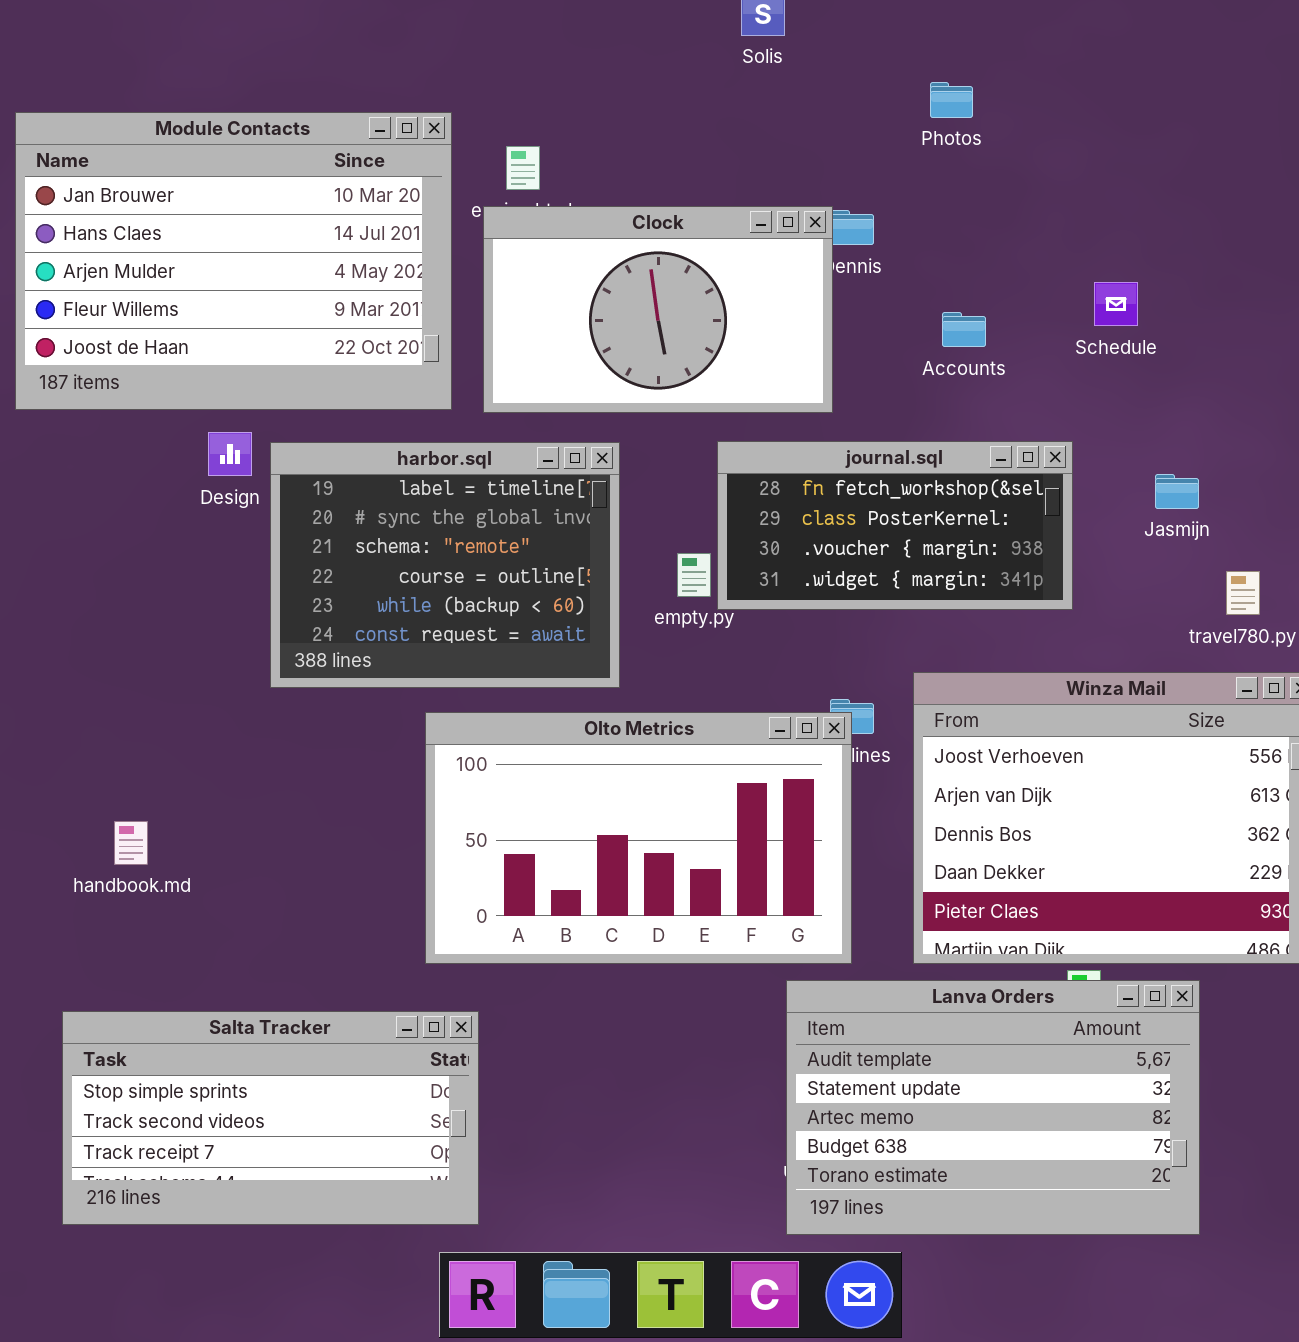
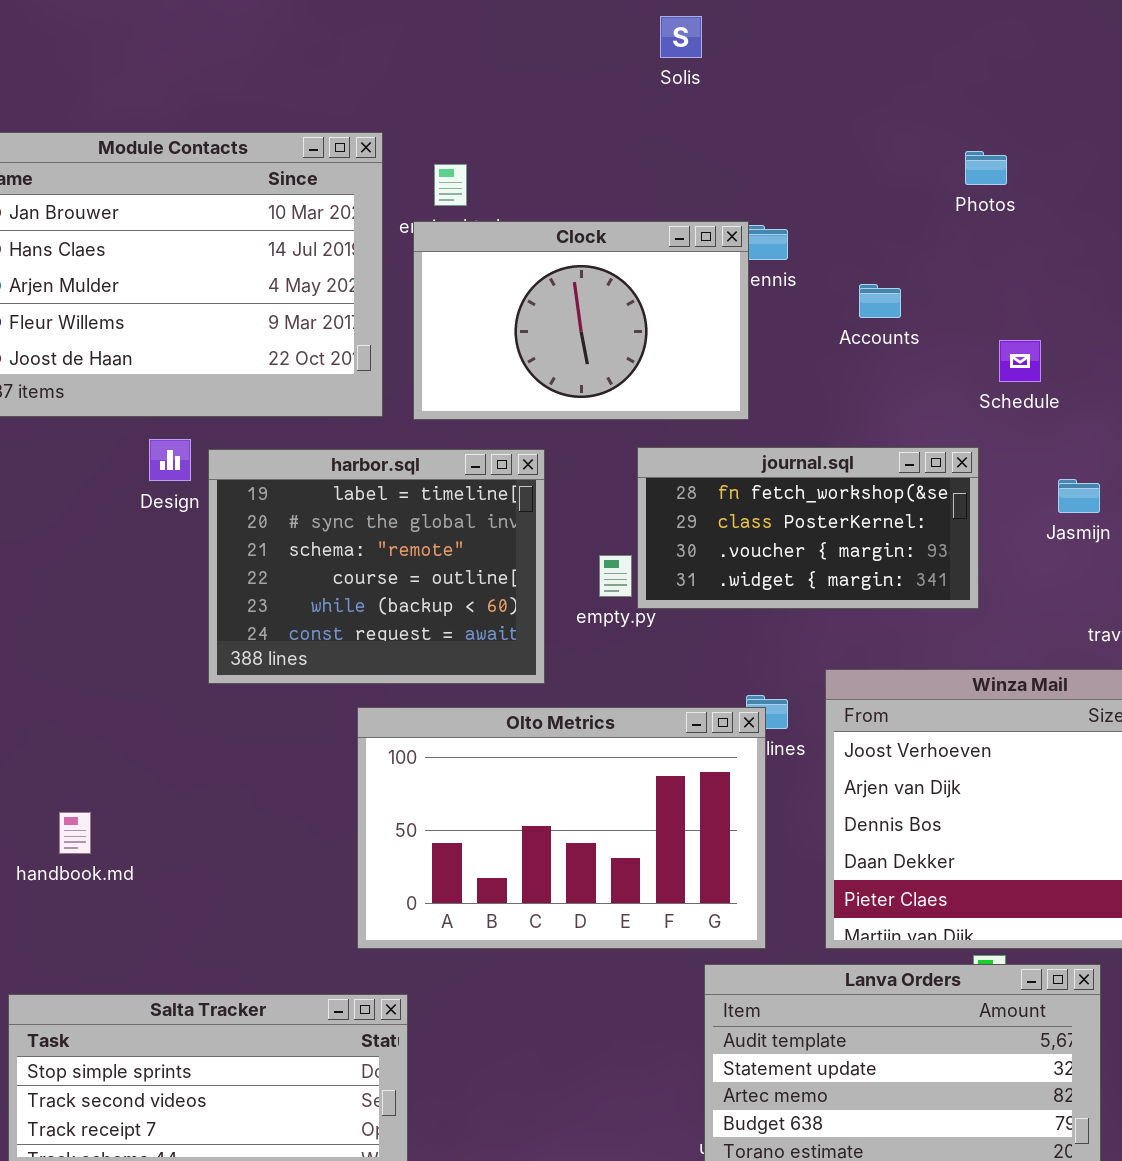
Photos: [930,82,973,118] -> [965,151,1007,185], moved
Schedule: [1094,282,1138,326] -> [999,340,1041,382], moved
Accounts: [942,312,986,347] -> [859,284,901,318], moved

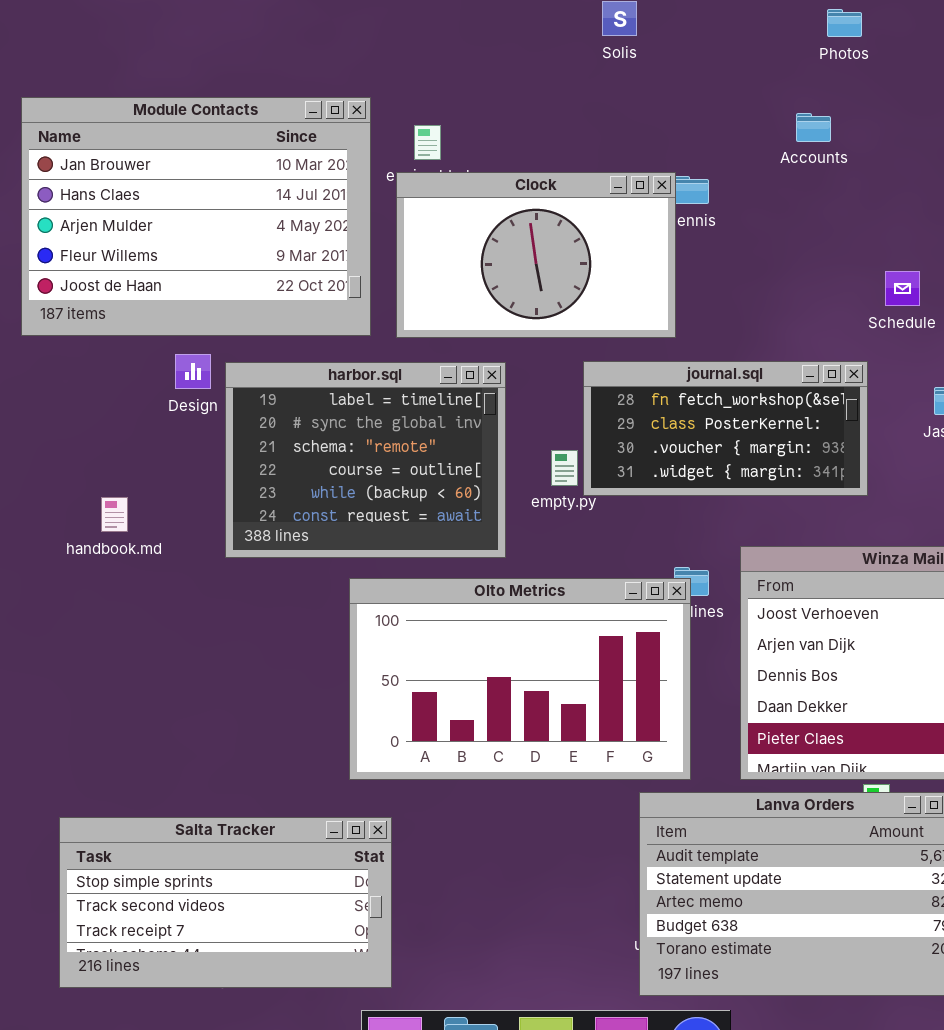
Photos: [965,151,1007,185] -> [827,9,862,37], moved
Accounts: [859,284,901,318] -> [796,113,831,142], moved
handbook.md: [59,812,91,854] -> [101,497,128,532], moved

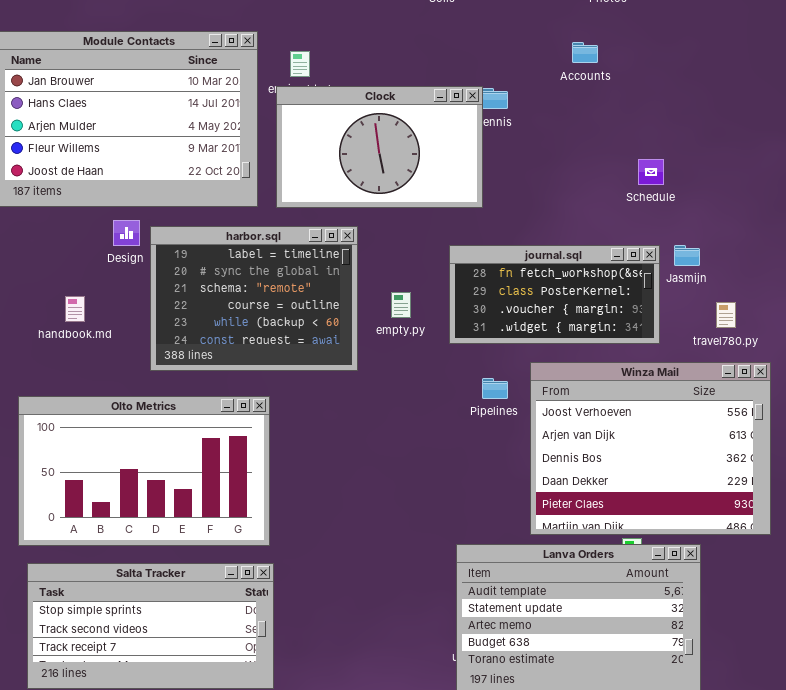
journal.sql: [583,361,868,496] -> [449,245,660,344], moved
handbook.md: [101,497,128,532] -> [65,296,85,322], moved
Olto Metrics: [349,578,691,780] -> [18,396,270,546], moved

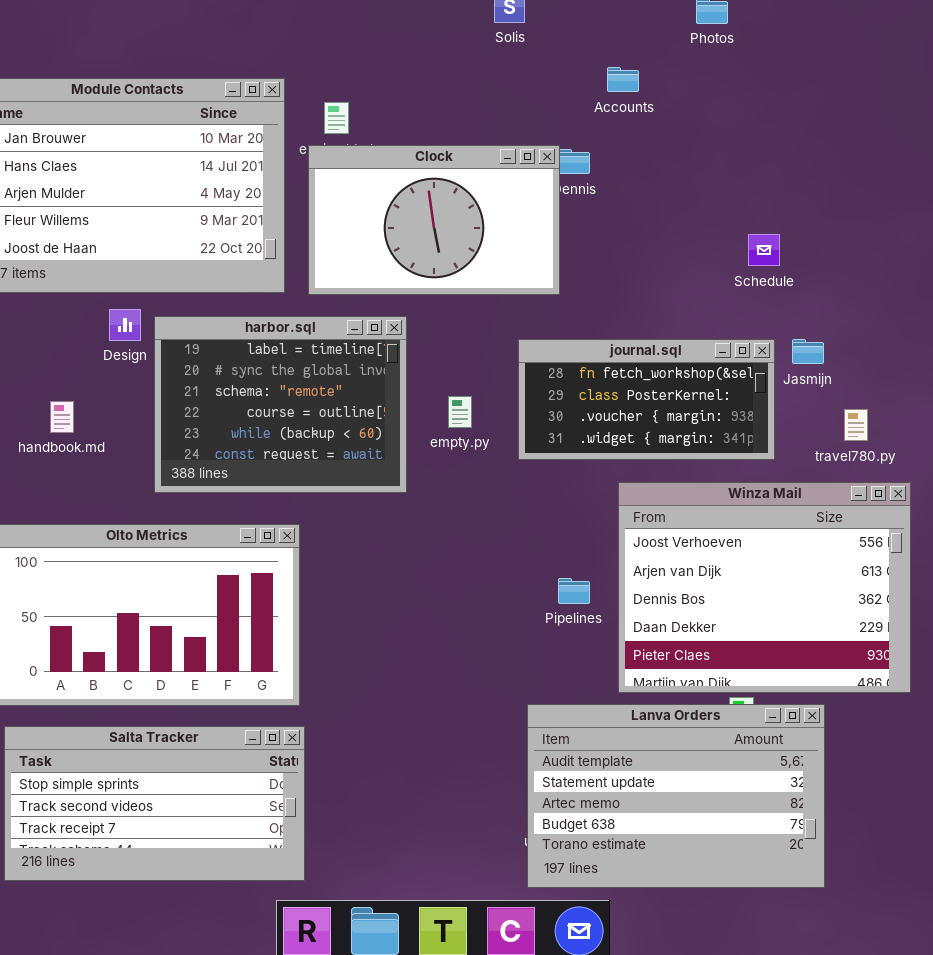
Accounts: [572,42,598,63] -> [607,67,639,92], moved
Pipelines: [482,378,508,399] -> [558,578,590,604], moved

